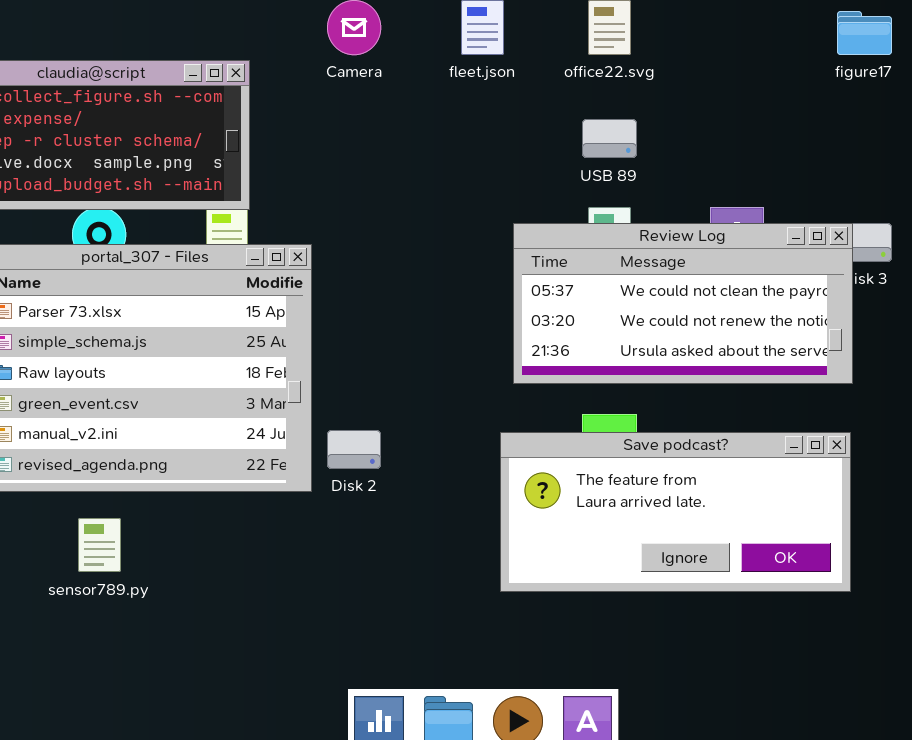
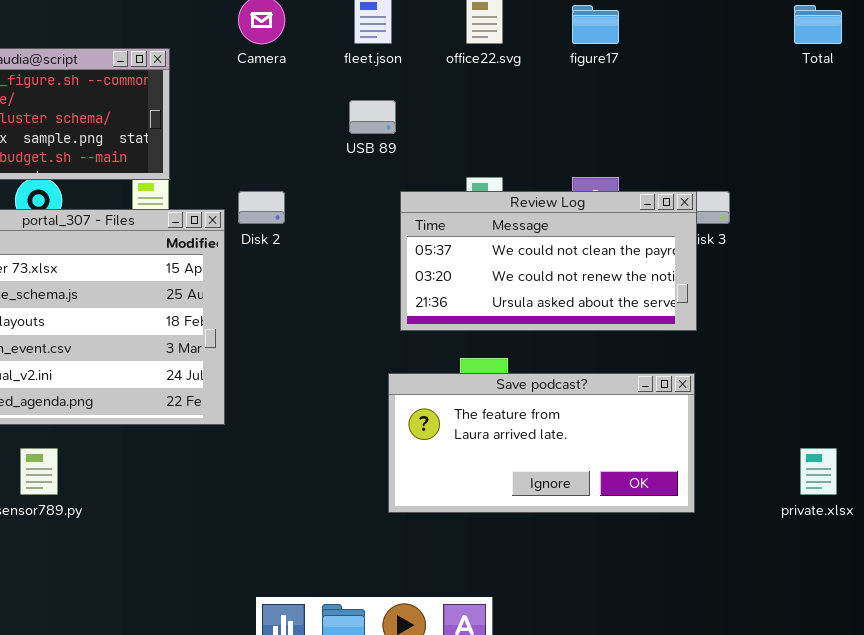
figure17: [837,11,892,55] -> [572,5,619,44], moved
USB 89: [582,119,637,158] -> [349,100,396,134], moved
Disk 2: [327,430,381,469] -> [238,191,285,224], moved

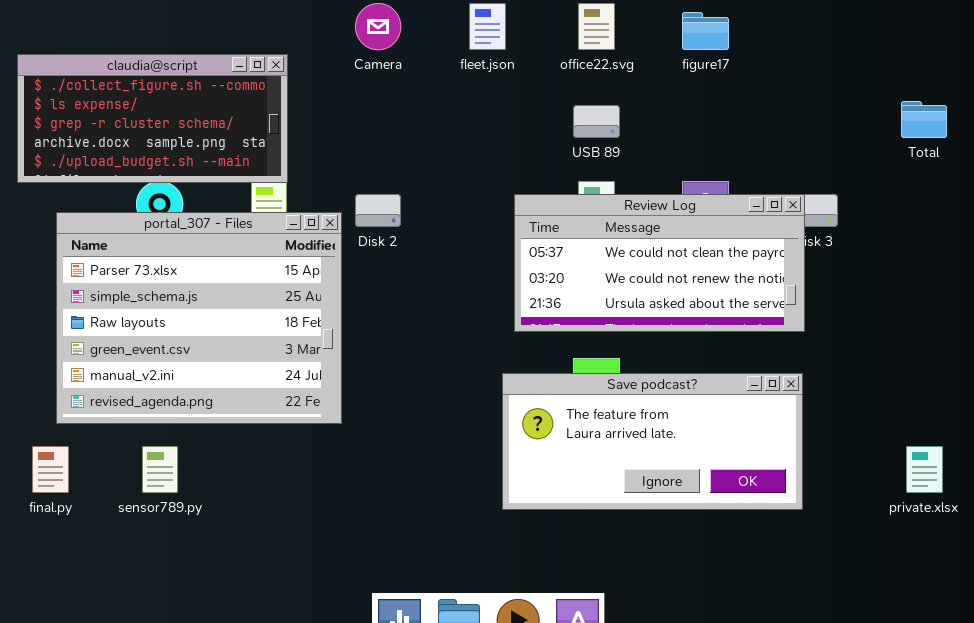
Total: [794,5,842,44] -> [901,101,947,138], moved
USB 89: [349,100,396,134] -> [573,105,620,138], moved

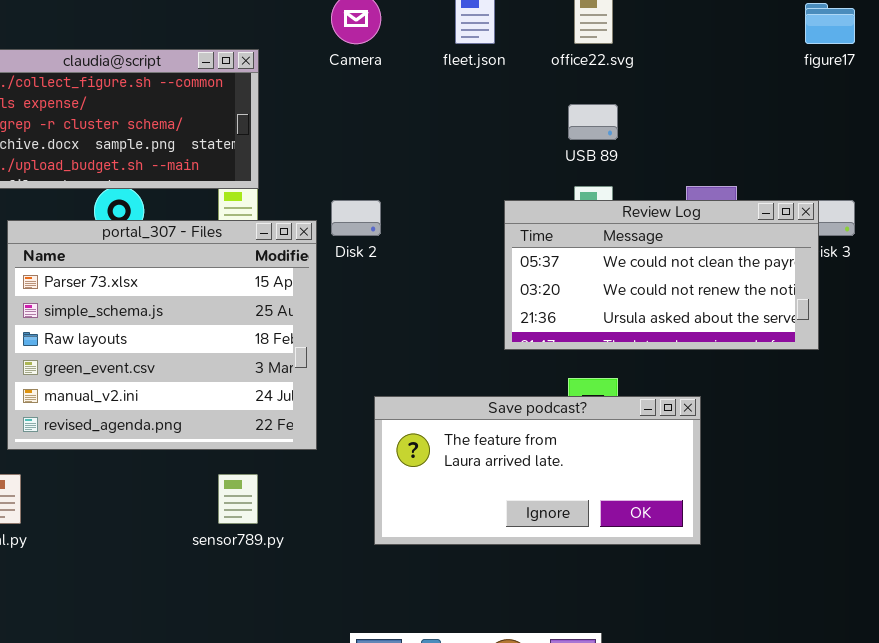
figure17: [682,12,729,50] -> [805,3,855,44], moved
Save podcast?: [502,373,803,510] -> [374,396,701,545], moved
sensor789.py: [142,446,178,493] -> [218,474,258,524], moved

